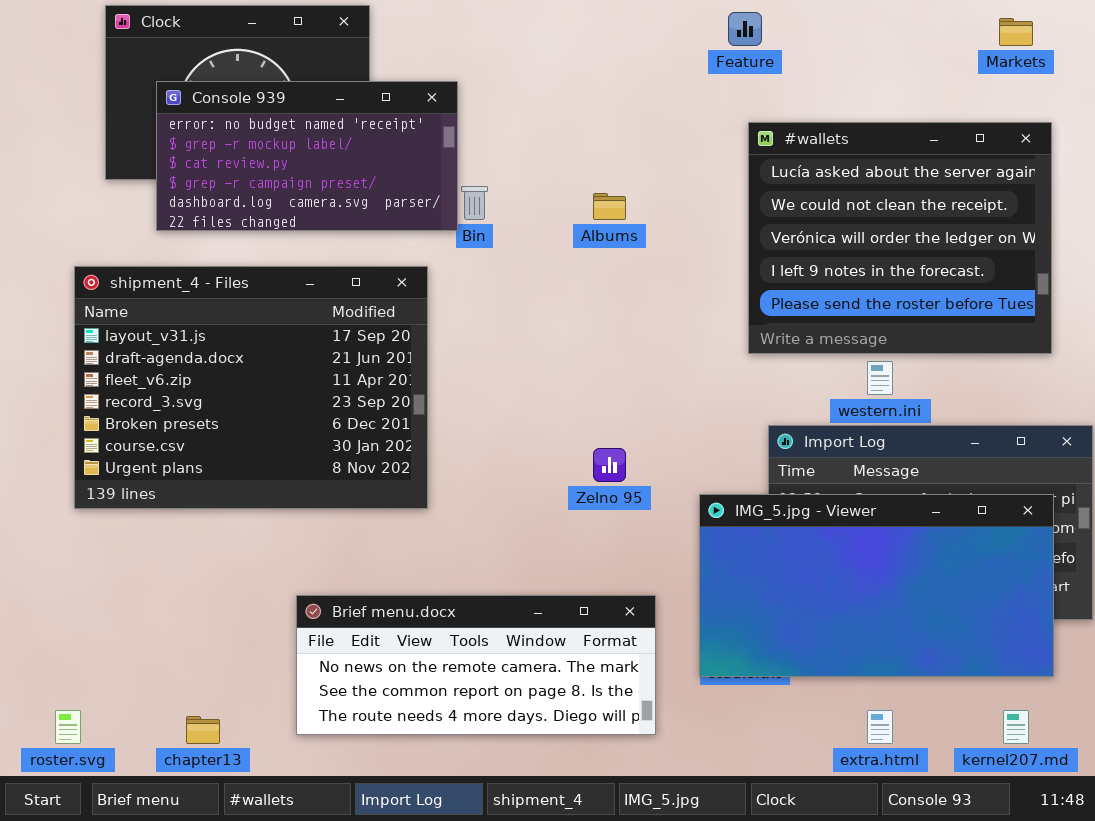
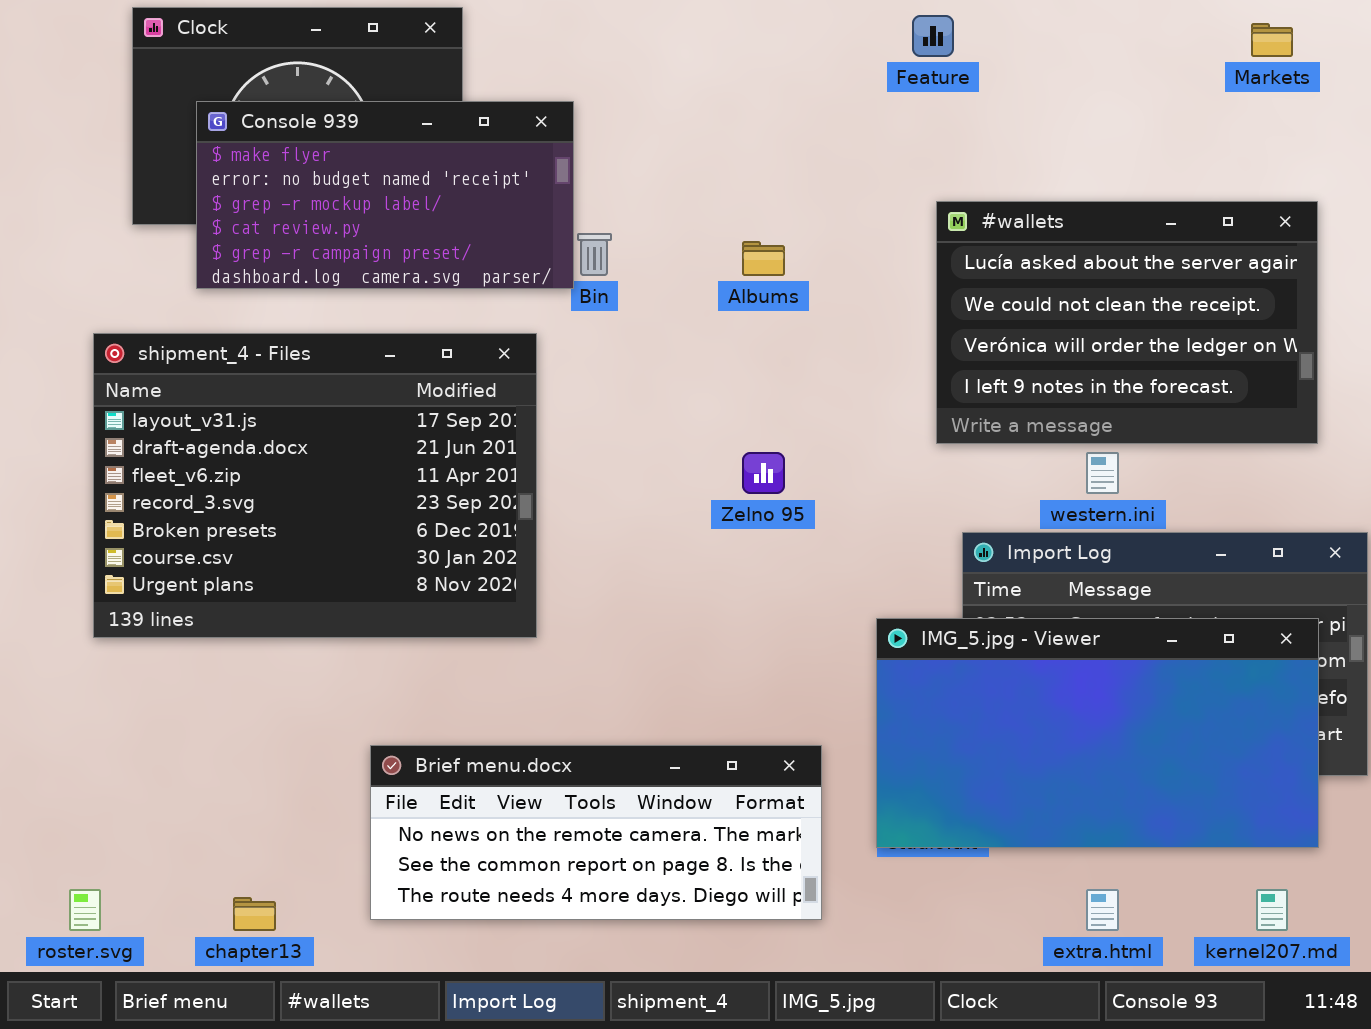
Console 939: [156,81,458,231] -> [196,101,574,289], scrolled up 1 row
#wallets: [748,122,1052,354] -> [936,201,1318,444], resized
Zelno 95: [593,448,626,482] -> [742,452,785,494], moved

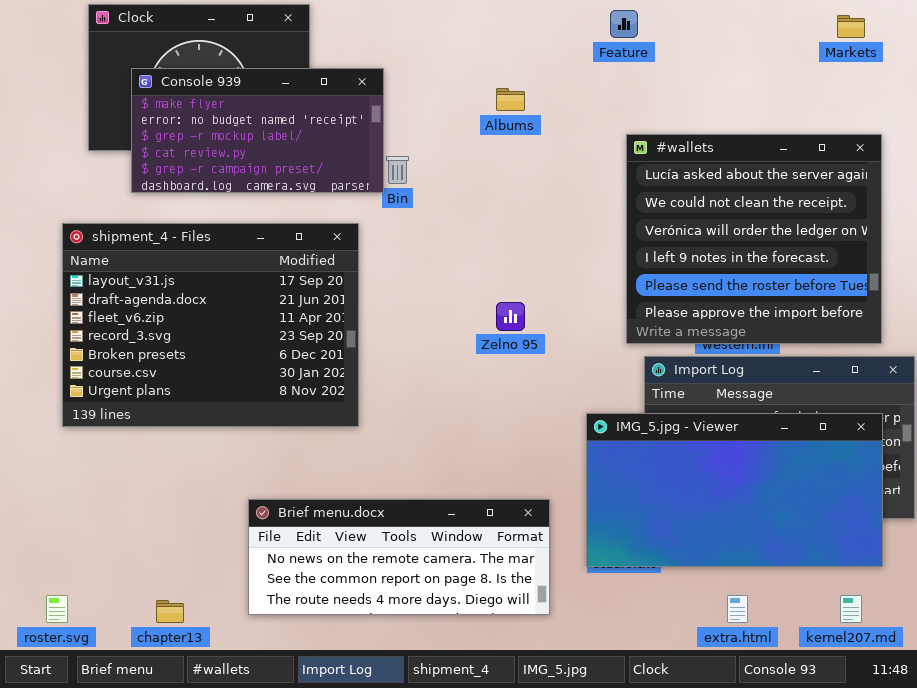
#wallets: [936,201,1318,444] -> [626,134,882,344], resized
Albums: [742,241,785,276] -> [496,88,525,111], moved

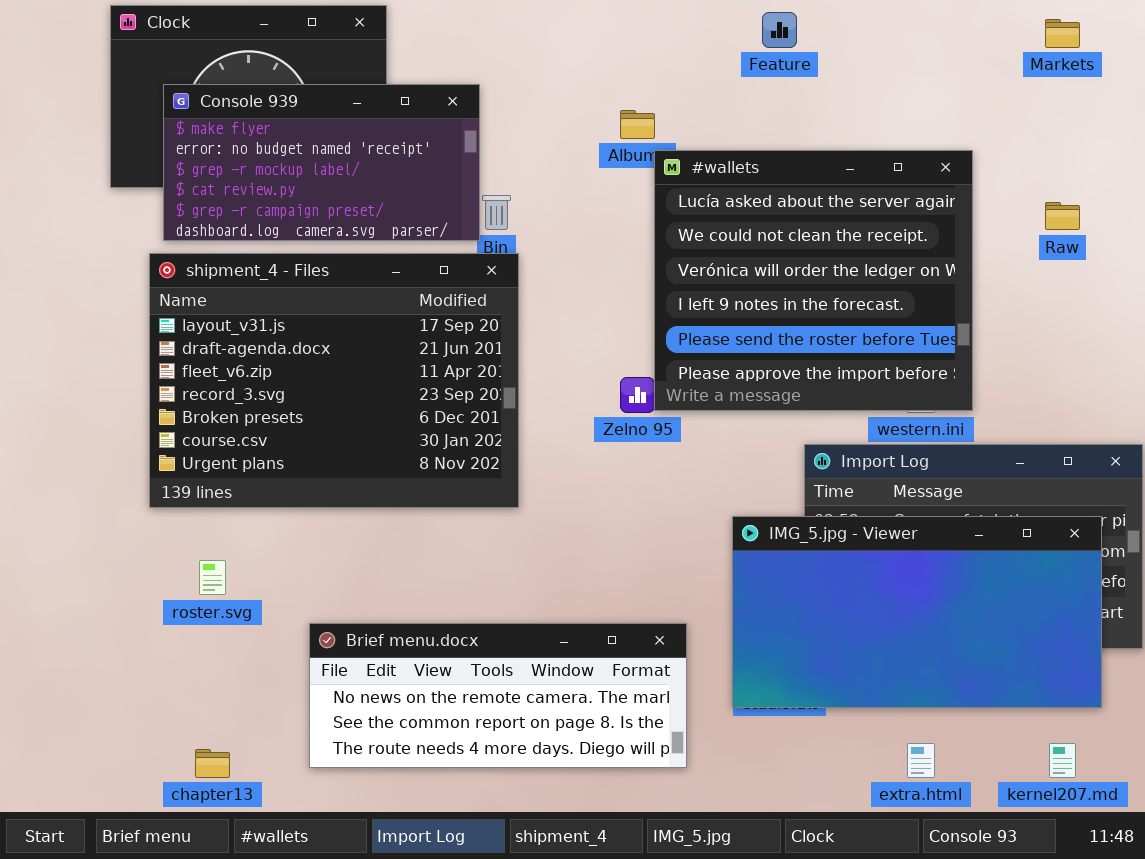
#wallets: [626,134,882,344] -> [654,150,973,411], moved
shipment_4 - Files: [62,223,359,427] -> [149,253,519,508], moved
roster.svg: [46,595,68,623] -> [199,560,226,595], moved

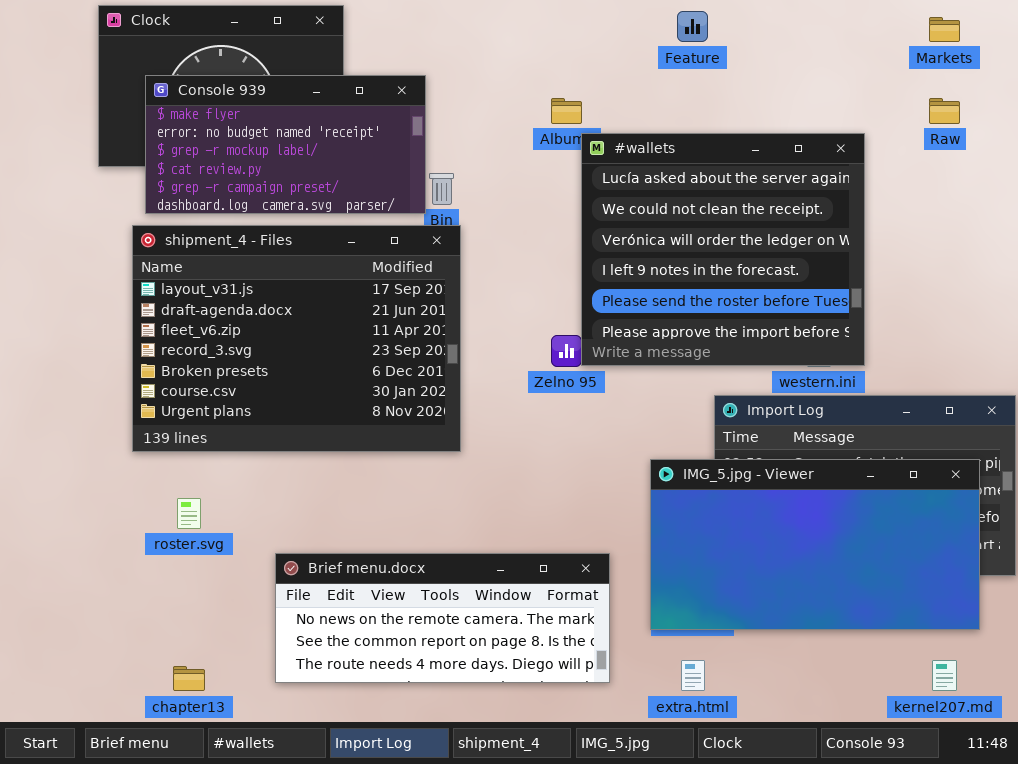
Raw: [1045,202,1080,230] -> [929,98,960,124], moved
extra.html: [907,743,935,778] -> [681,660,705,691], moved

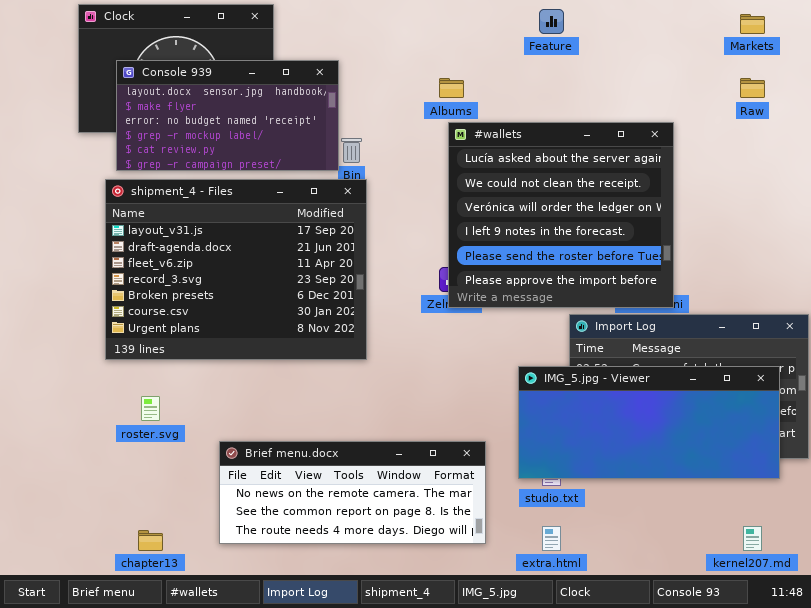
Console 939: [145,75,426,214] -> [116,60,339,171], scrolled up 1 row
#wallets: [581,133,865,366] -> [448,122,674,308], moved
IMG_5.jpg - Viewer: [650,459,980,630] -> [518,366,780,479], resized

